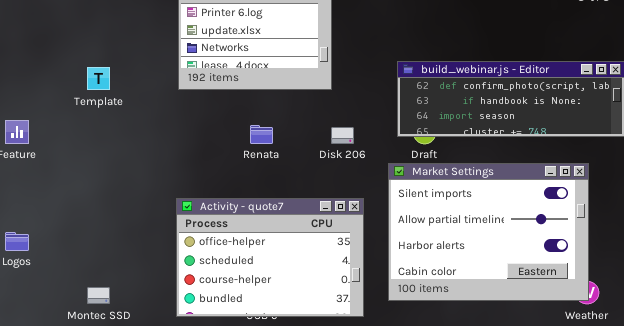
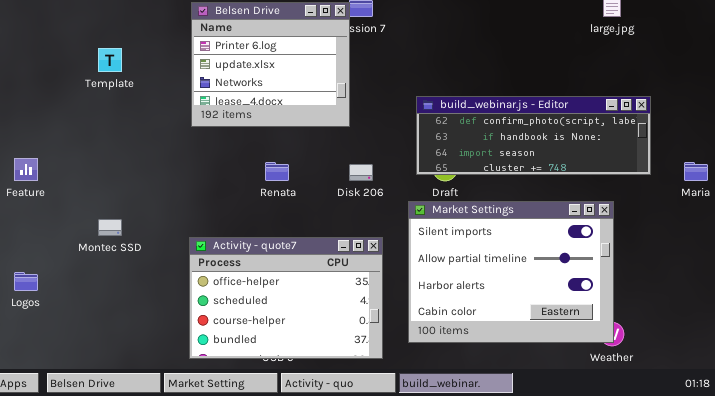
Template: [87,67,110,90] -> [98,48,122,72], moved
Montec SSD: [87,287,110,304] -> [98,219,122,236], moved

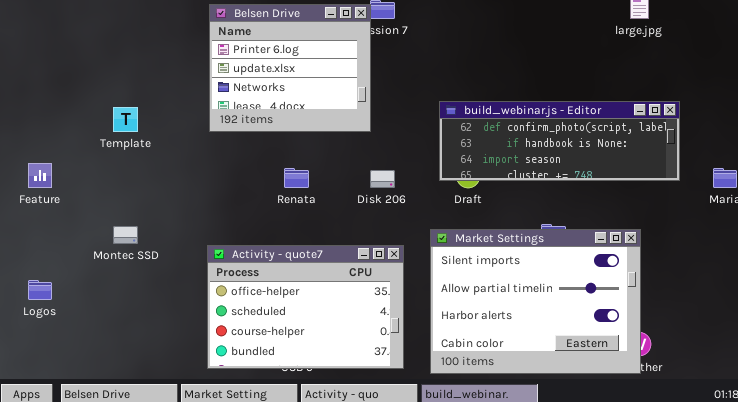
Template: [98,48,122,72] -> [113,107,138,132], moved
Market Settings: [408,201,614,343] -> [430,229,641,374], moved

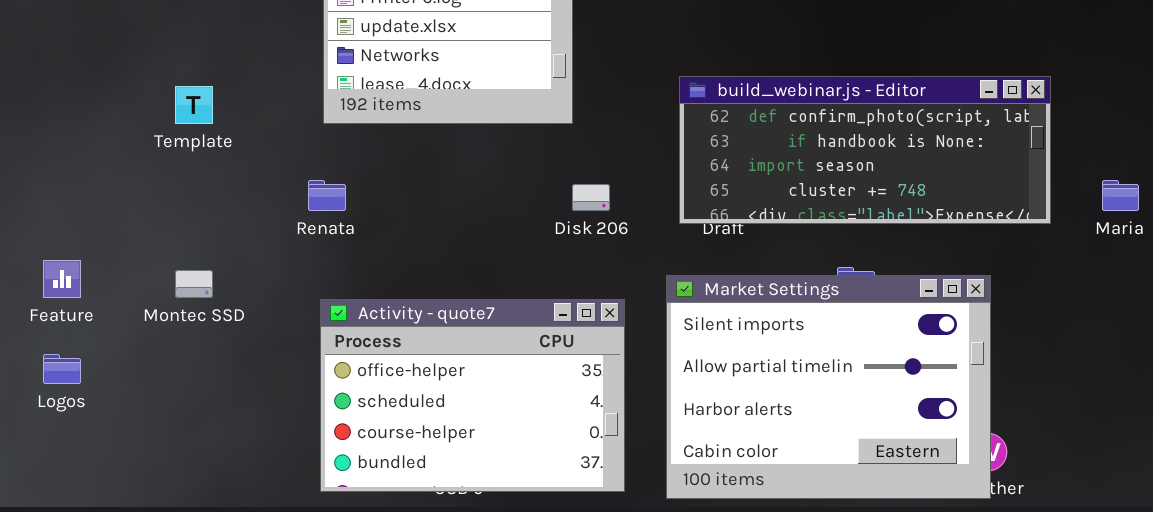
build_webinar.js - Editor: [439,101,680,181] -> [679,76,1051,224], resized
Feature: [28,163,52,188] -> [43,260,81,298], moved
Renata: [284,168,309,188] -> [308,180,346,211], moved

